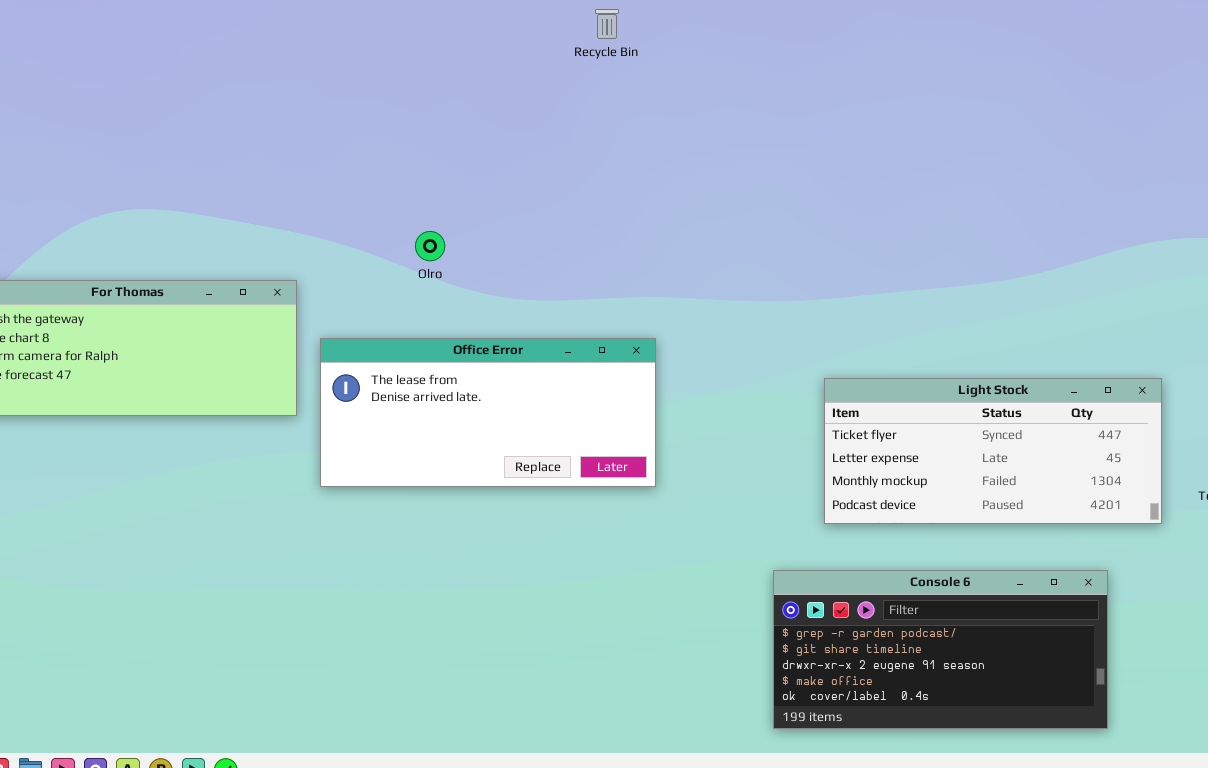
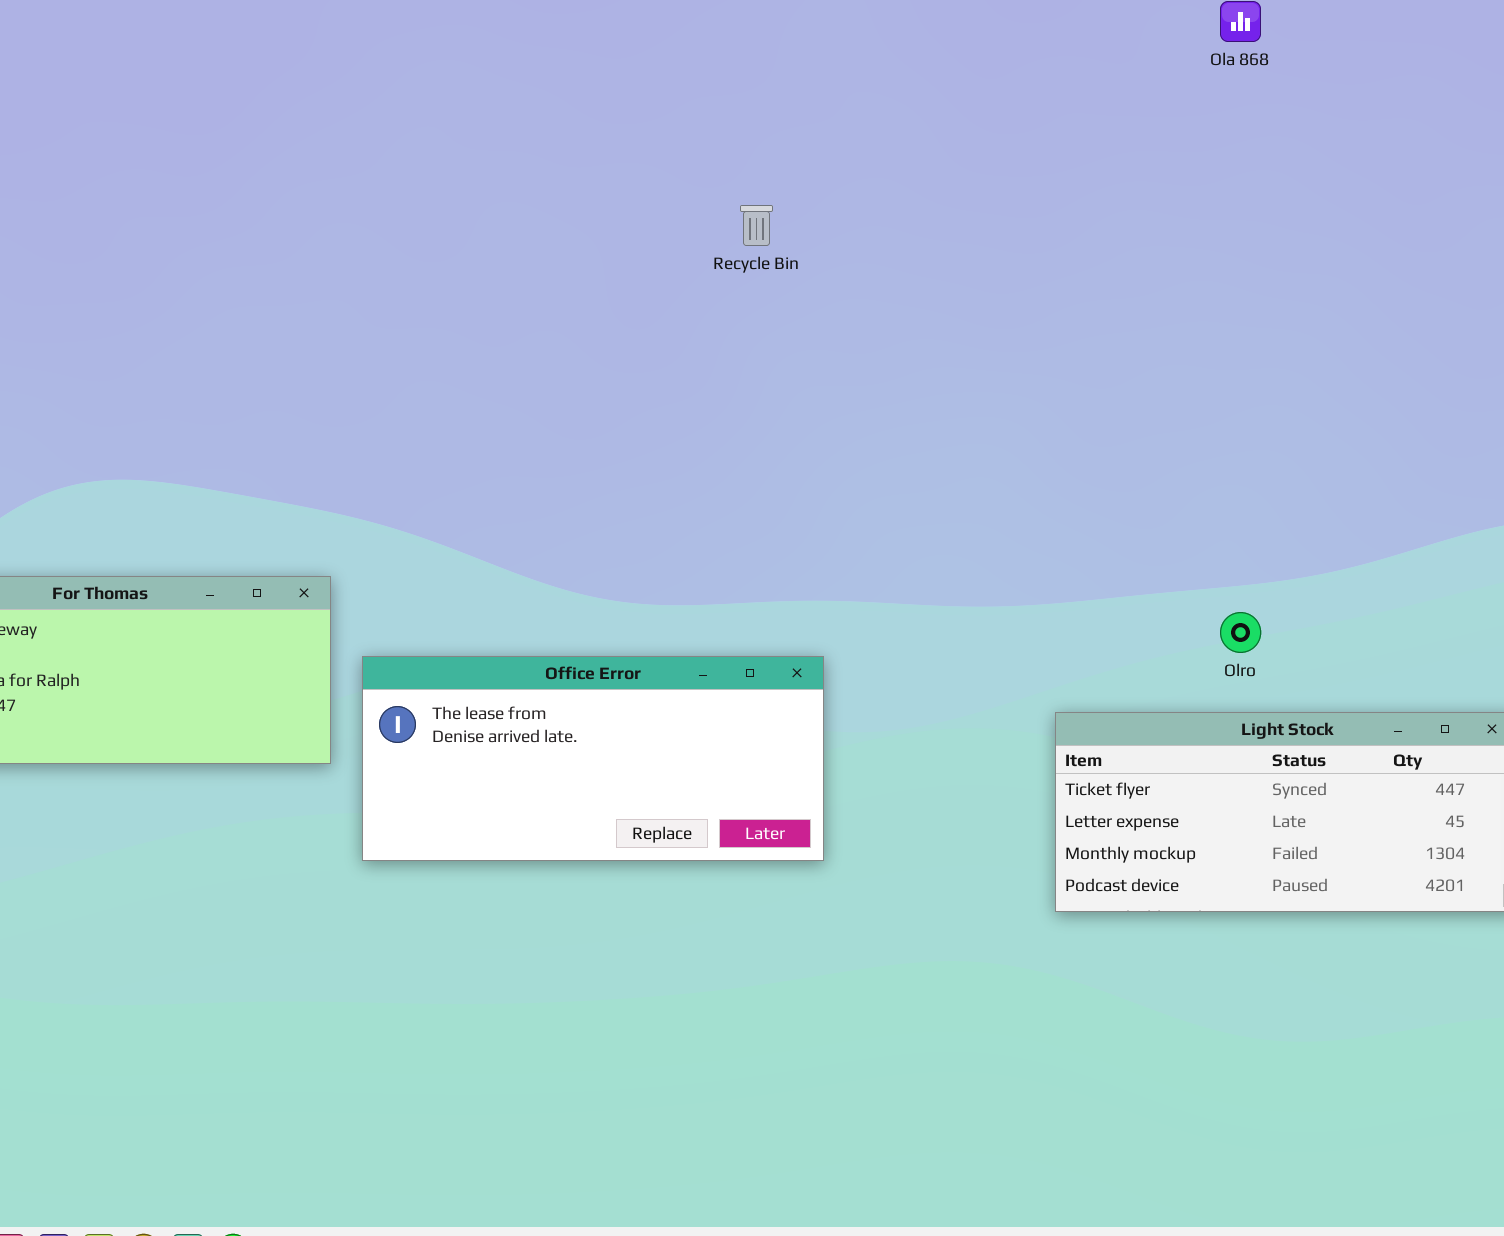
Olro: [415,231,445,261] -> [1220,612,1261,653], moved
Console 6: [773,570,1108,729] -> none, closed

